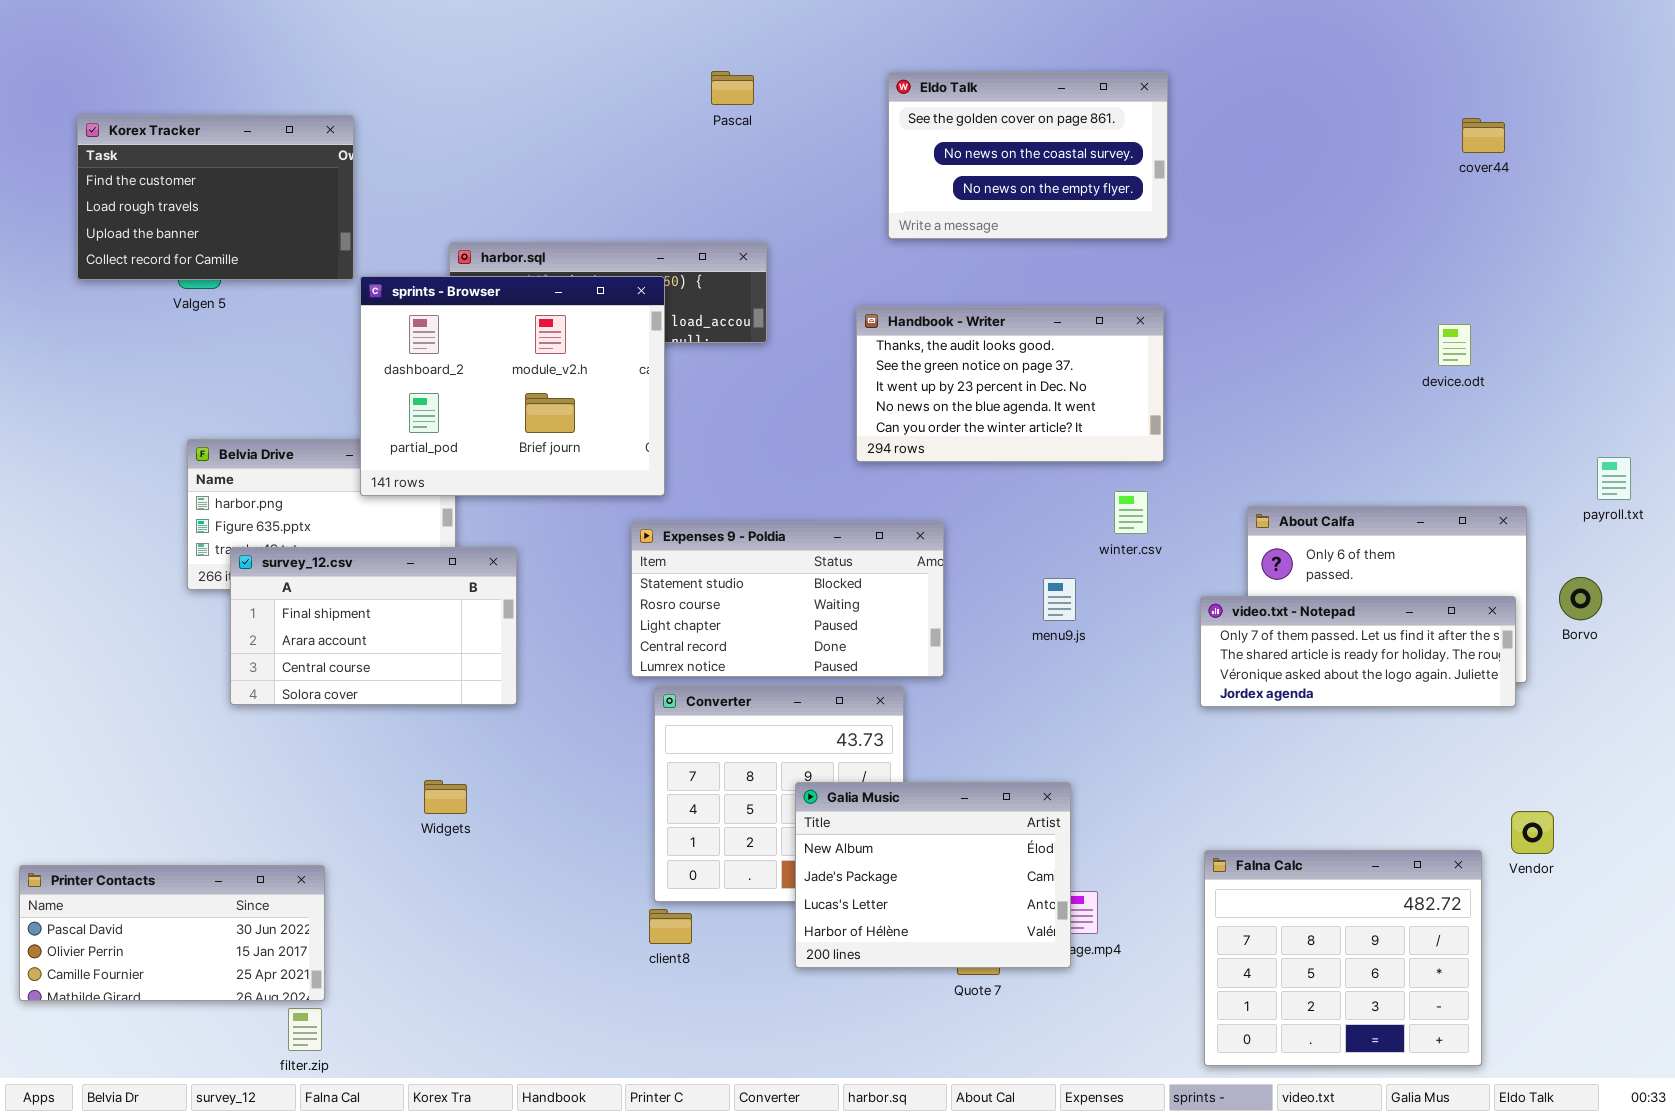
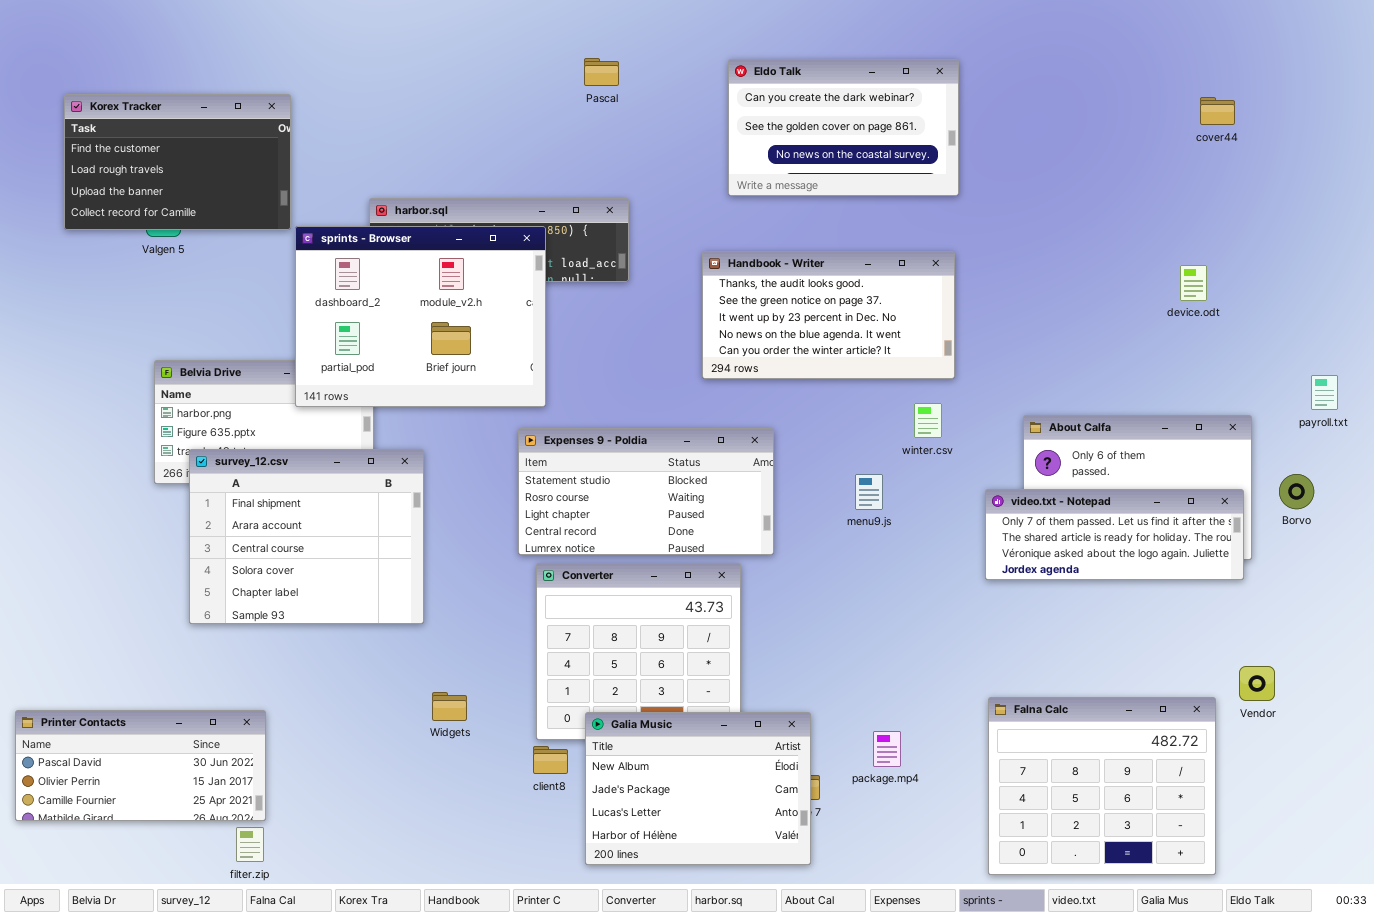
Eldo Talk: [888,72,1168,239] -> [728,59,959,196], scrolled up 1 row
survey_12.csv: [230,547,517,705] -> [189,449,424,624], resized
Widgets: [424,780,467,814] -> [432,692,467,721], moved
Galia Music: [795,782,1071,968] -> [585,712,811,865], moved

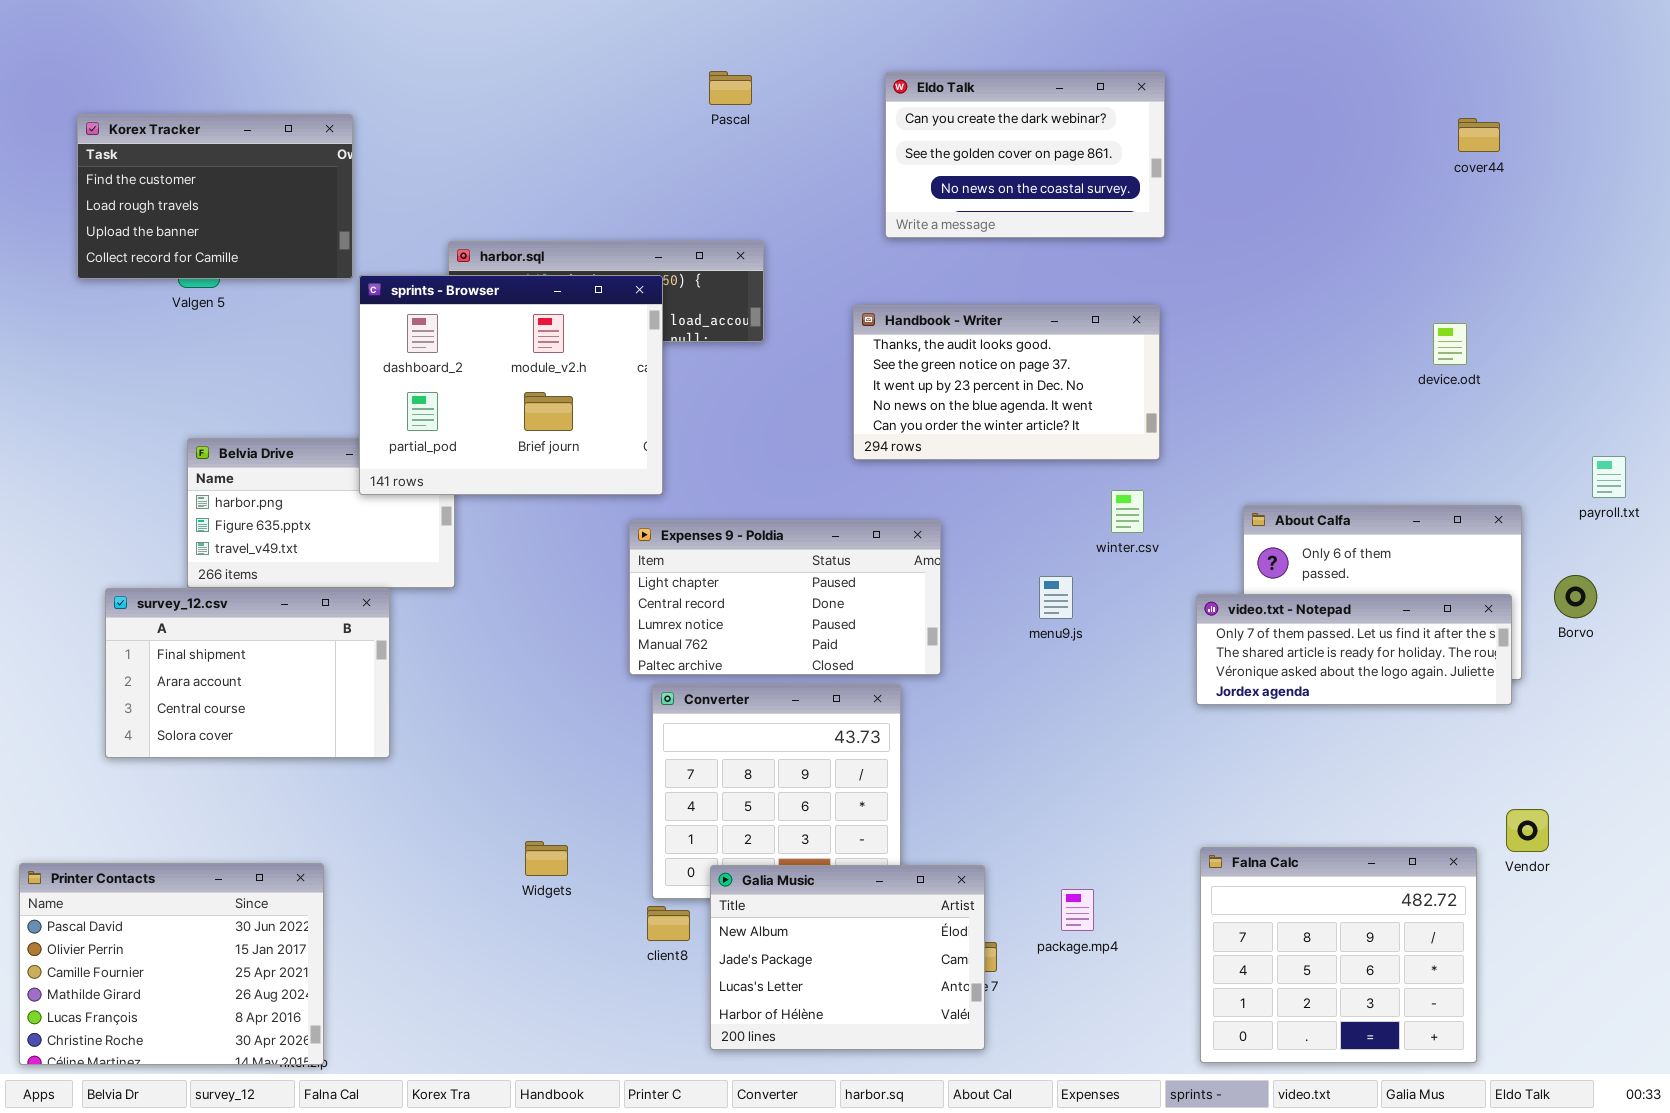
Expenses 9 - Poldia: [518,428,774,555] -> [629,520,941,675], scrolled down 2 rows
survey_12.csv: [189,449,424,624] -> [105,588,390,758], moved, resized
Printer Contacts: [15,710,266,821] -> [19,863,324,1065], resized

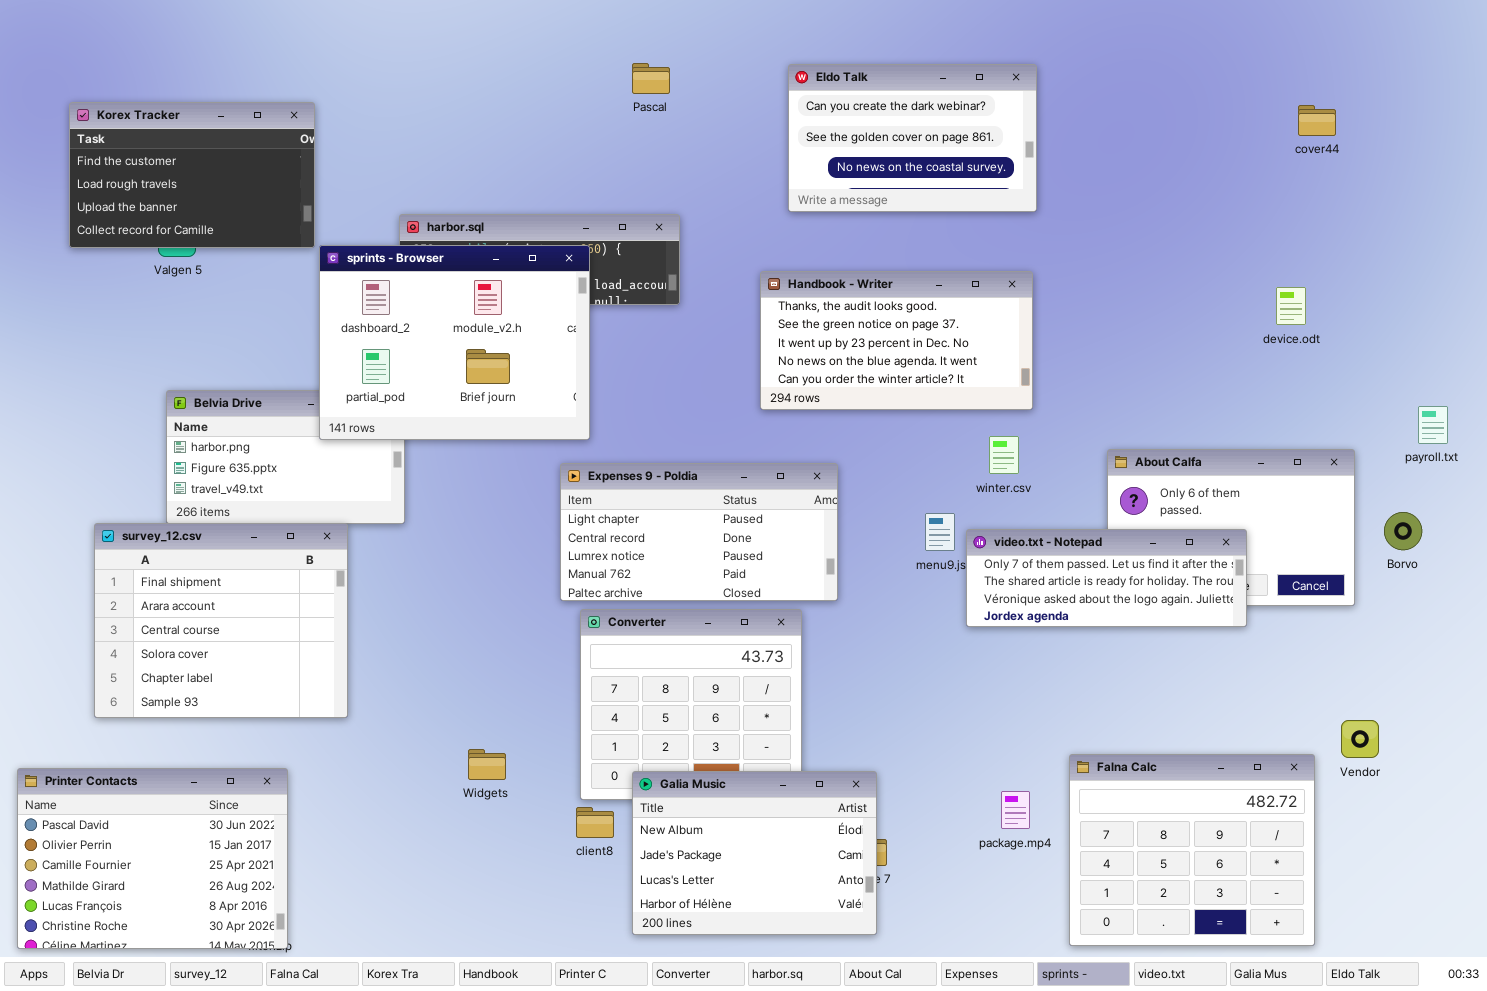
survey_12.csv: [105,588,390,758] -> [94,523,348,718], resized
video.txt - Notepad: [1196,594,1512,705] -> [966,529,1247,627], moved
package.mp4: [1061,889,1094,931] -> [1001,791,1030,829], moved

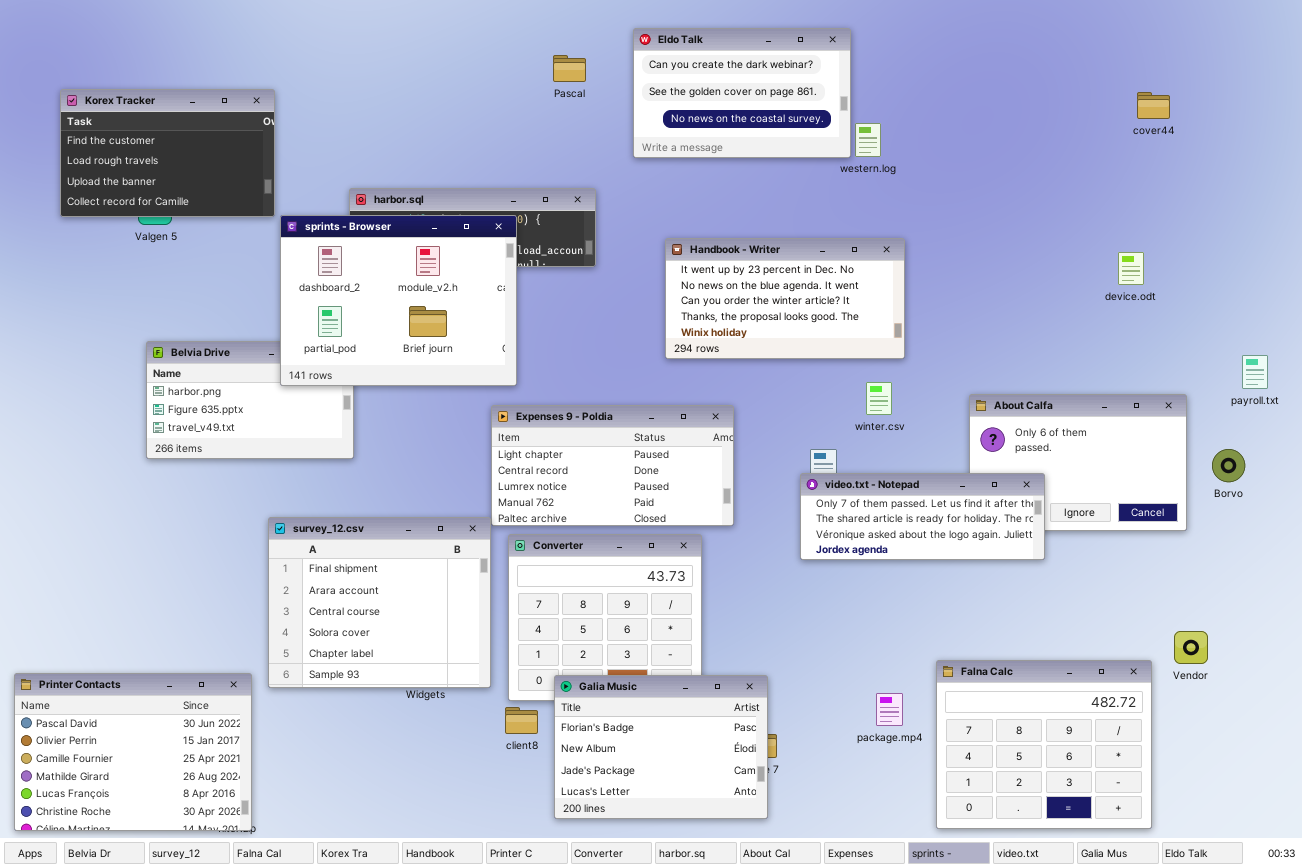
Eldo Talk: [788,64,1037,212] -> [633,28,851,158], moved
Handbook - Writer: [760,271,1033,410] -> [665,238,905,359], scrolled down 2 rows
survey_12.csv: [94,523,348,718] -> [268,517,491,688], moved
video.txt - Notepad: [966,529,1247,627] -> [800,473,1045,560], moved
Galia Music: [632,771,877,935] -> [554,675,768,819], scrolled up 1 row

